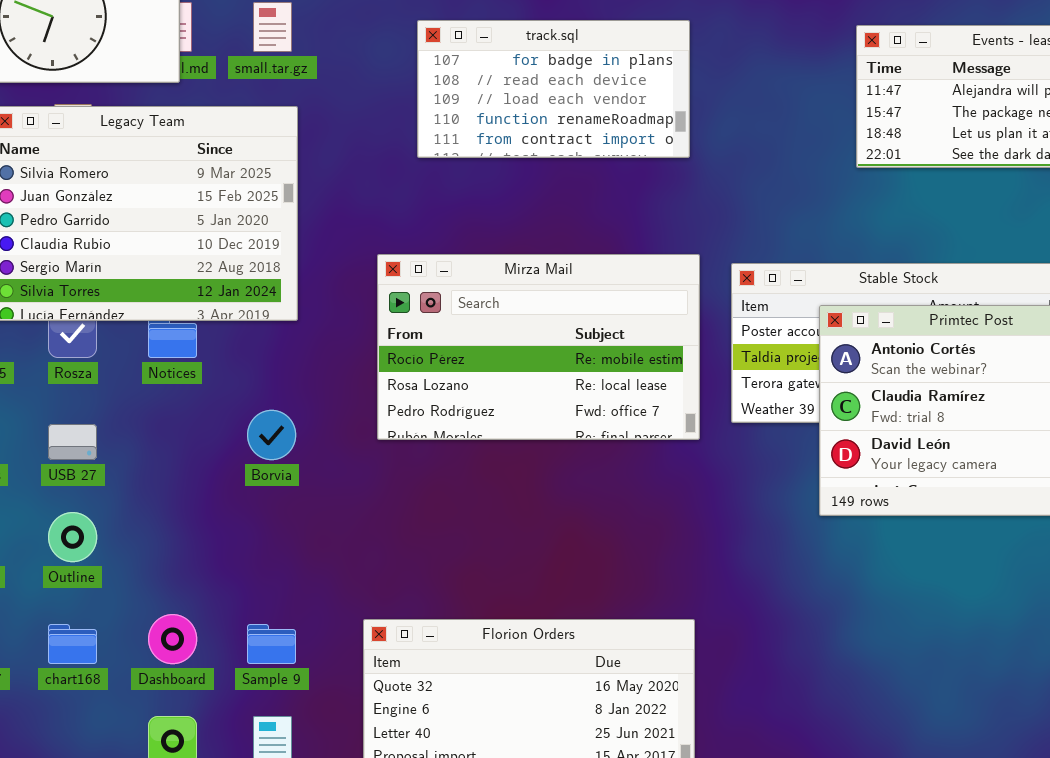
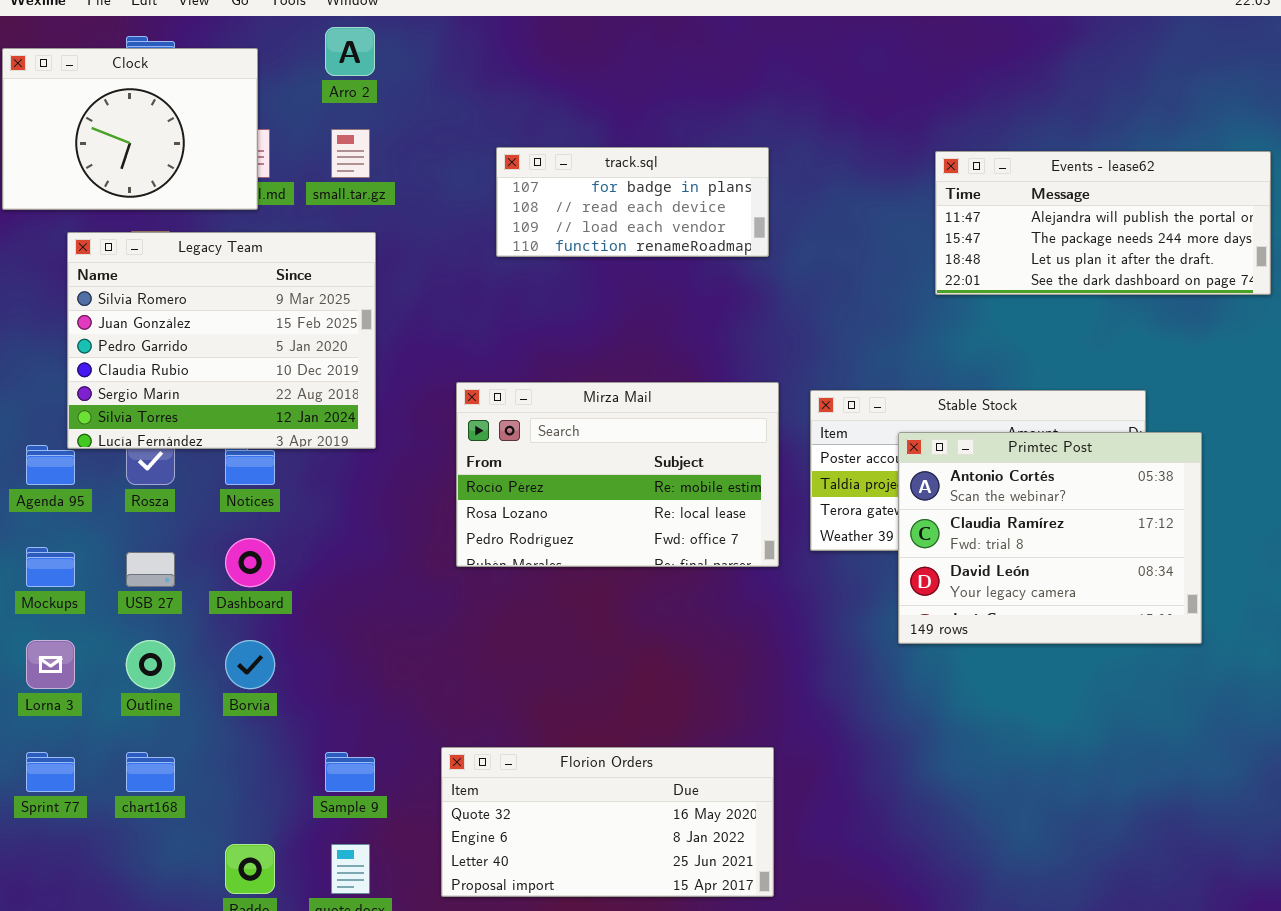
track.sql: [417,20,690,158] -> [496,147,769,257], resized
Borvia: [247,410,296,460] -> [225,640,275,689], moved
Dashboard: [148,614,197,664] -> [225,538,275,587], moved

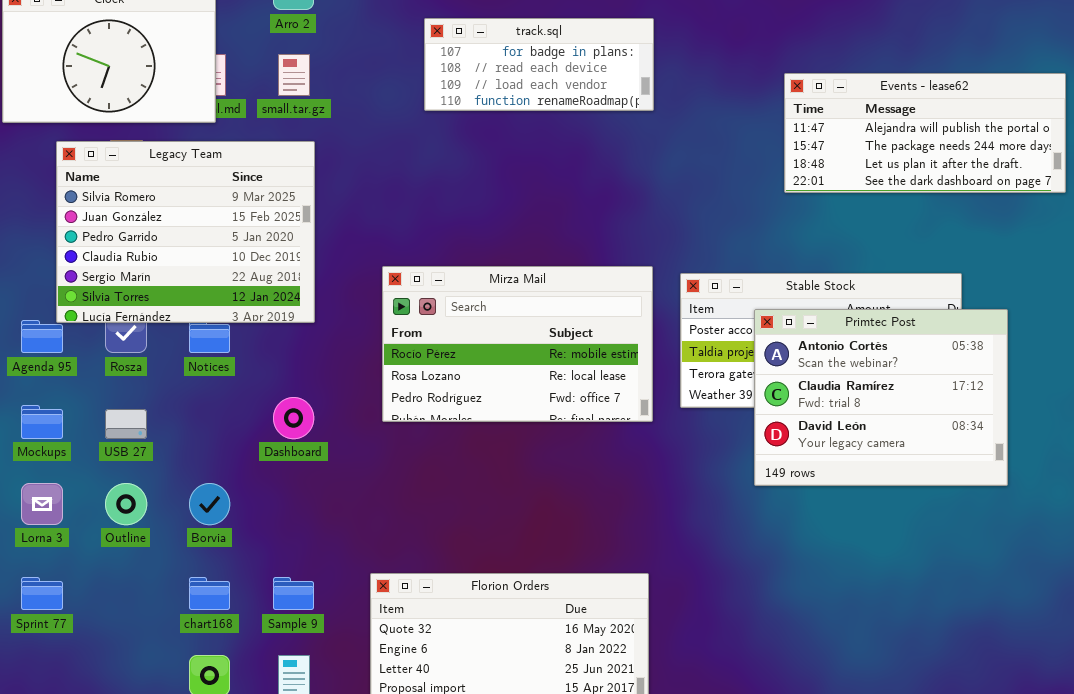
track.sql: [496,147,769,257] -> [424,18,654,111], moved
Dashboard: [225,538,275,587] -> [273,397,314,439], moved
chart168: [126,752,175,792] -> [189,577,230,610], moved

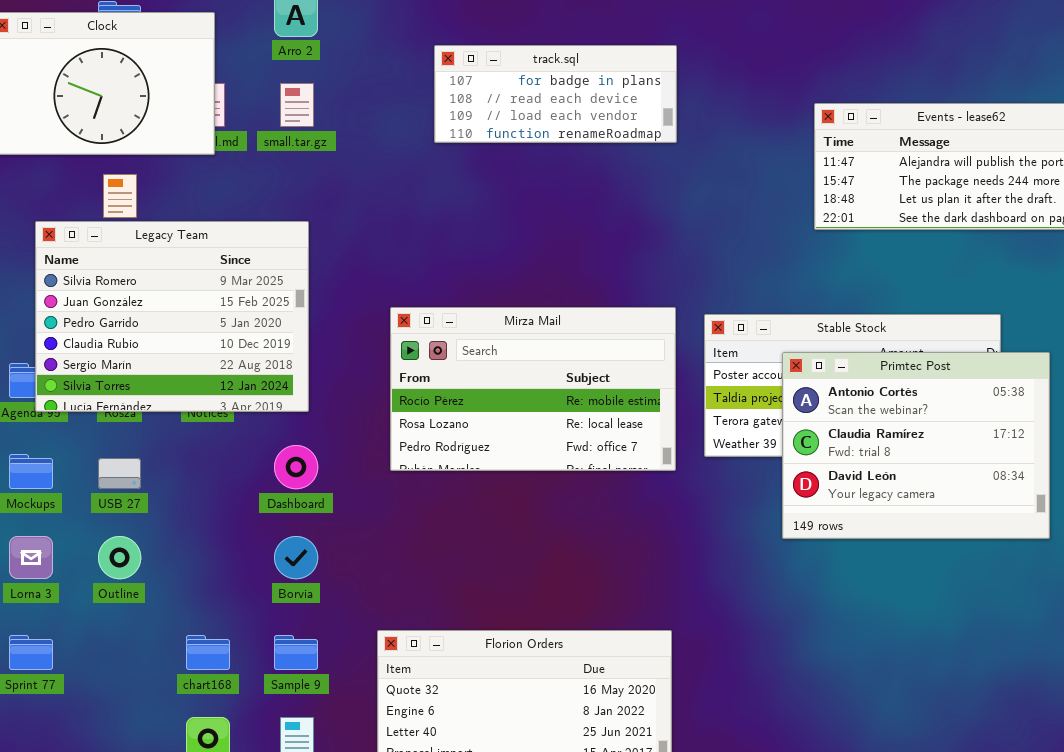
Legacy Team: [56,141,315,323] -> [35,221,309,412], moved
Borvia: [189,483,230,525] -> [274,536,318,579], moved

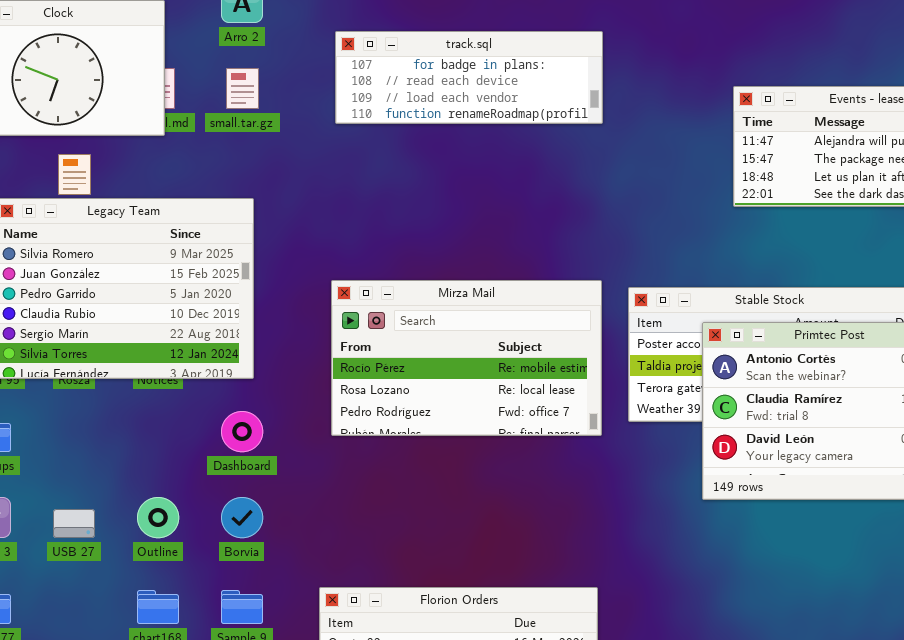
track.sql: [434,45,677,143] -> [335,31,603,124], resized
USB 27: [98,458,141,489] -> [53,509,95,538], moved
Outline: [98,536,141,579] -> [137,497,179,538], moved

